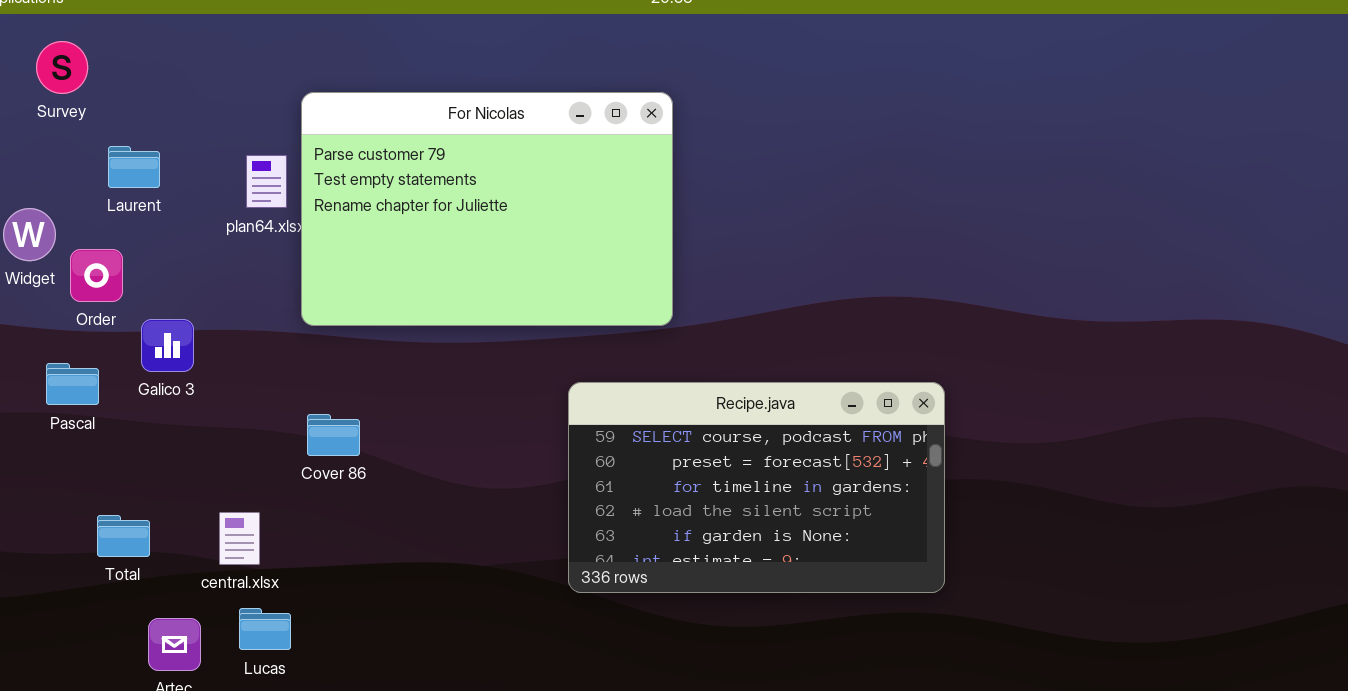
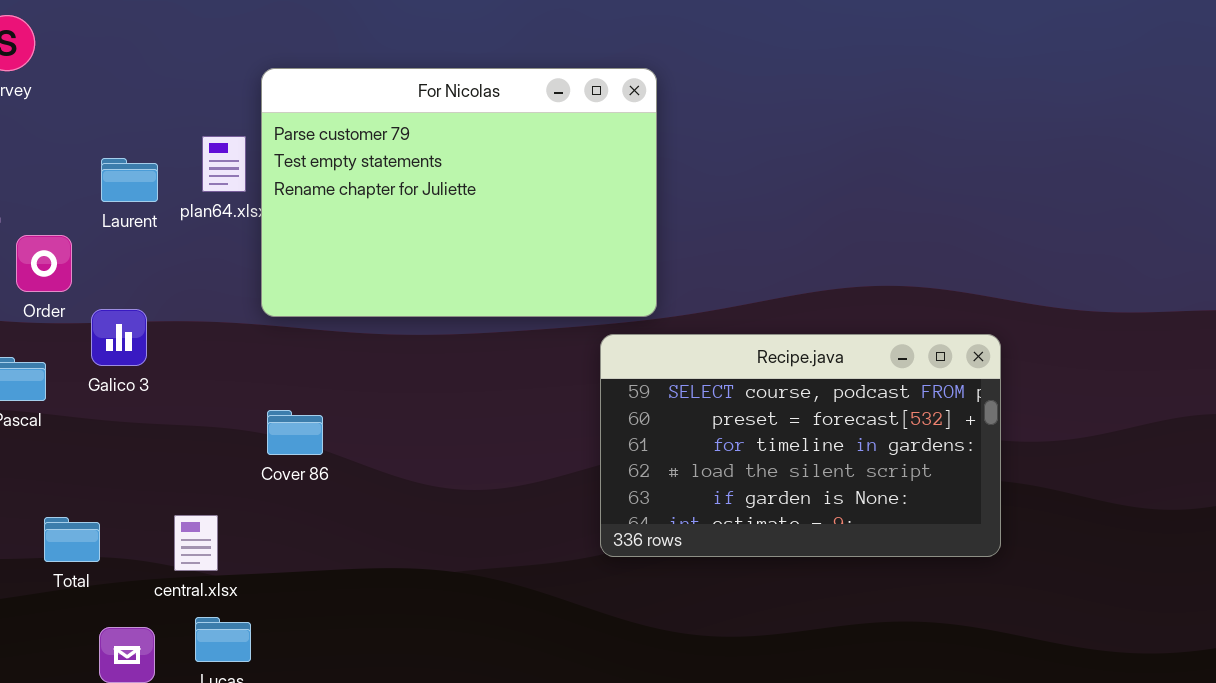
Laurent: [108,146,160,188] -> [101,158,158,202], moved
Recipe.java: [568,382,945,593] -> [600,334,1001,557], moved

